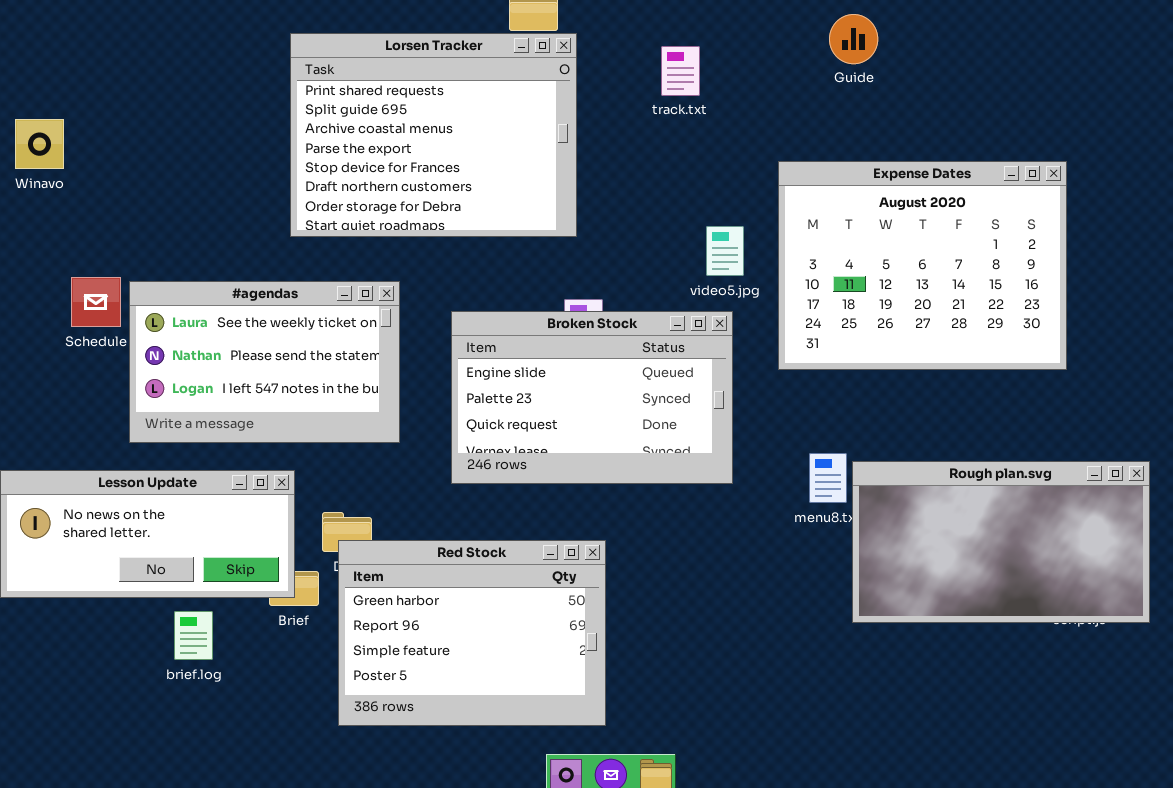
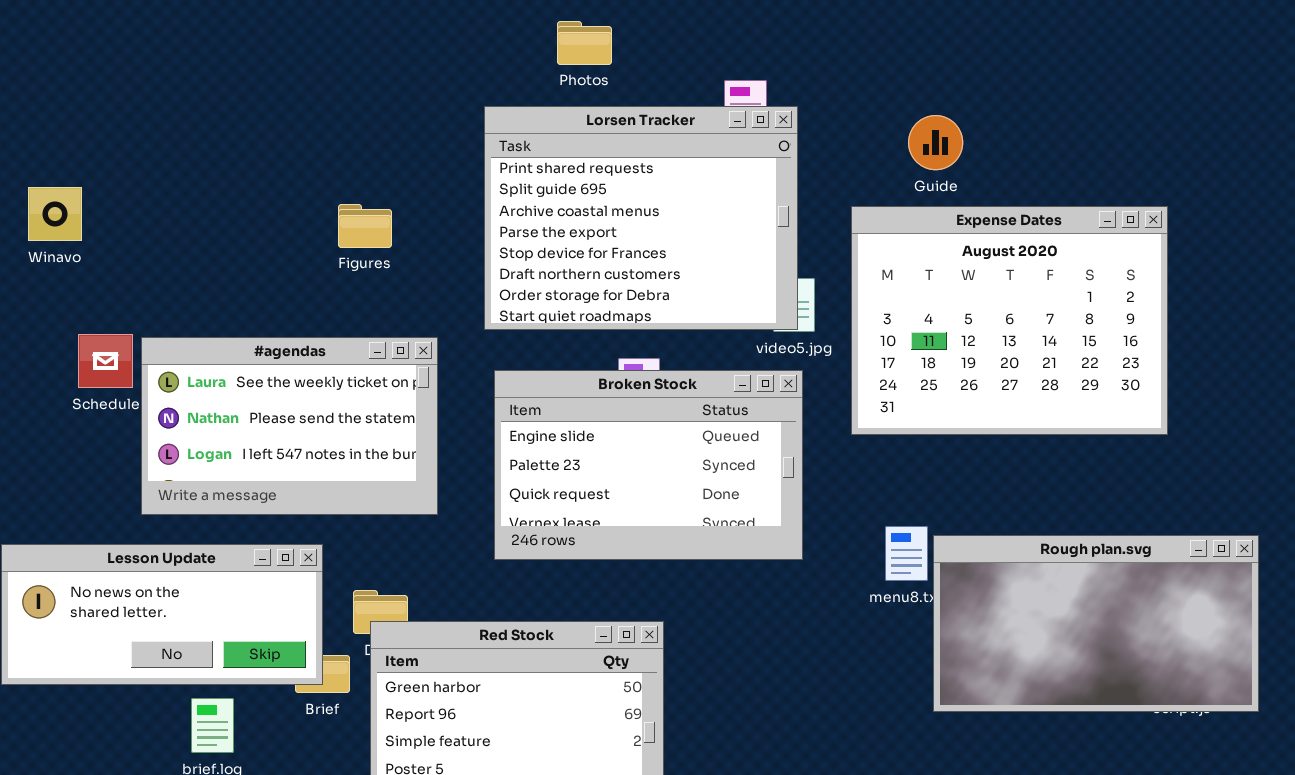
Guide: [829,14,878,64] -> [908,115,963,170], moved
Lorsen Tracker: [290,33,577,237] -> [484,106,798,330], moved
Winavo: [15,119,64,169] -> [28,187,82,241], moved

